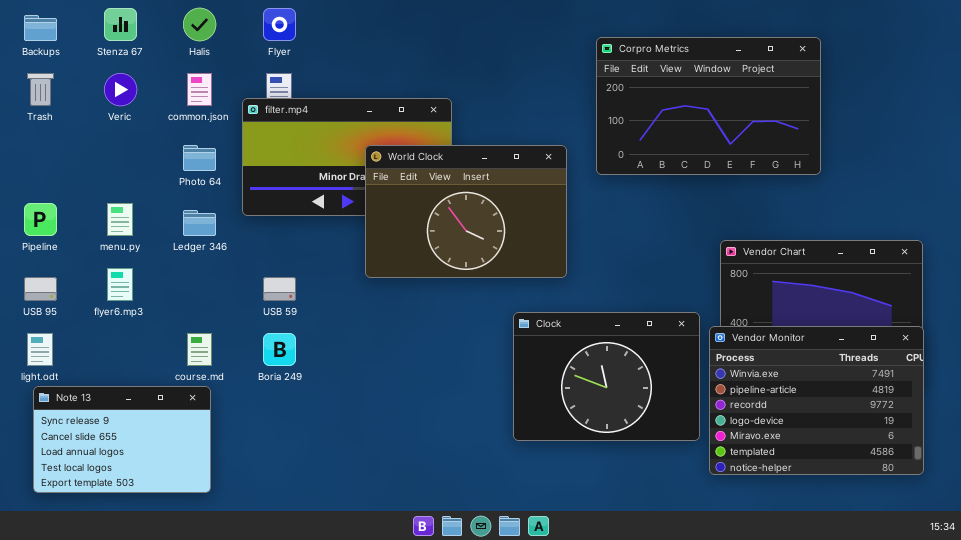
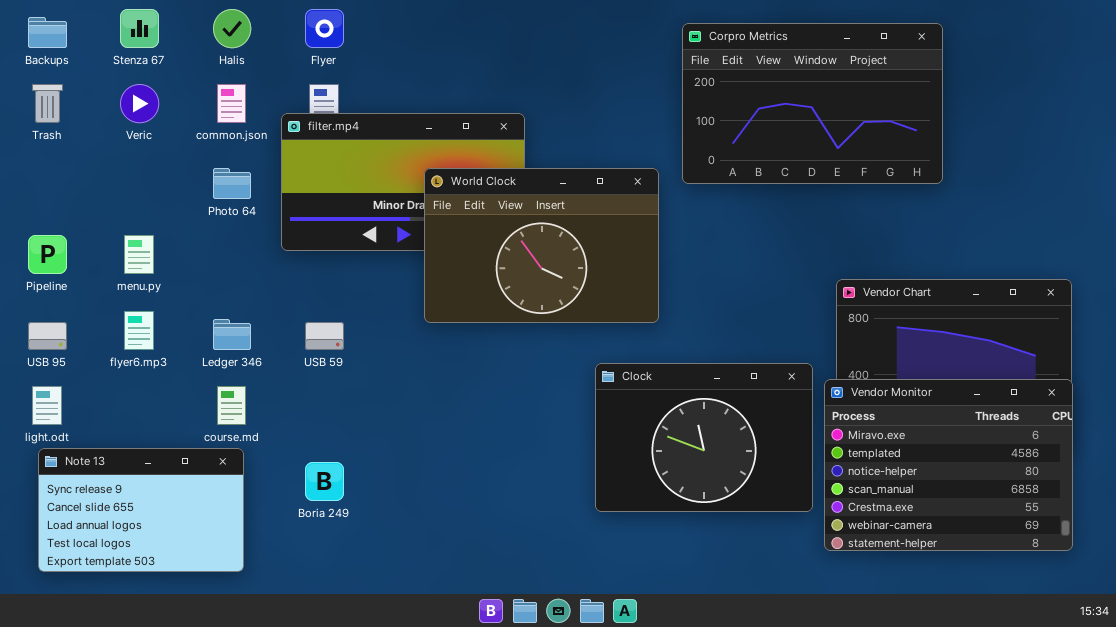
Corpro Metrics: [596,37,821,175] -> [682,23,943,184], moved
Ledger 346: [183,210,216,236] -> [213,319,251,350], moved
Vendor Monitor: [709,326,924,475] -> [824,379,1073,551], scrolled down 4 rows
Boria 249: [263,333,296,366] -> [305,462,344,501], moved

